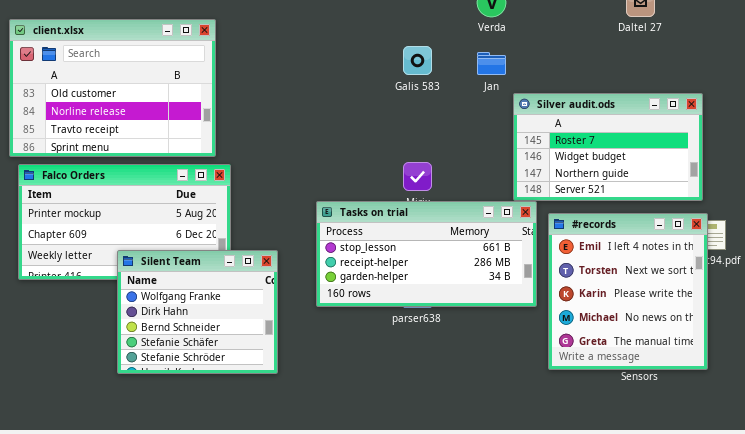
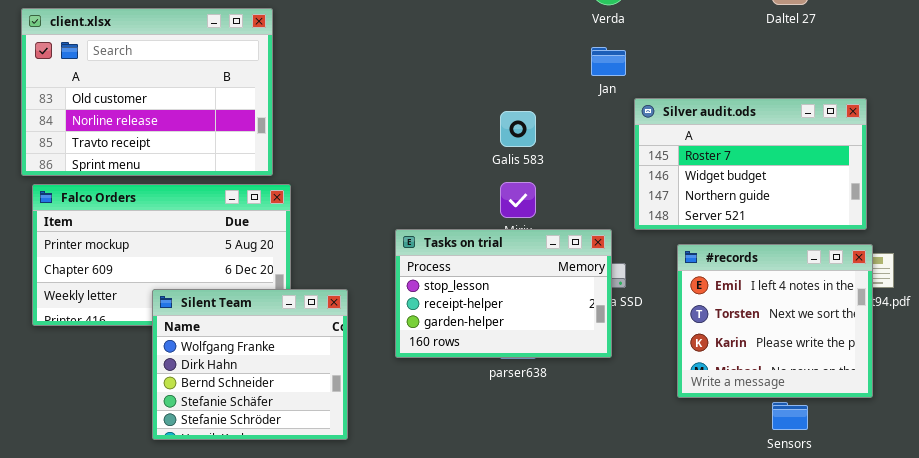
Galis 583: [403,46,432,75] -> [500,111,536,147], moved
Tasks on trial: [316,201,537,307] -> [395,229,612,358], resized
#records: [548,213,708,370] -> [677,244,873,398], resized

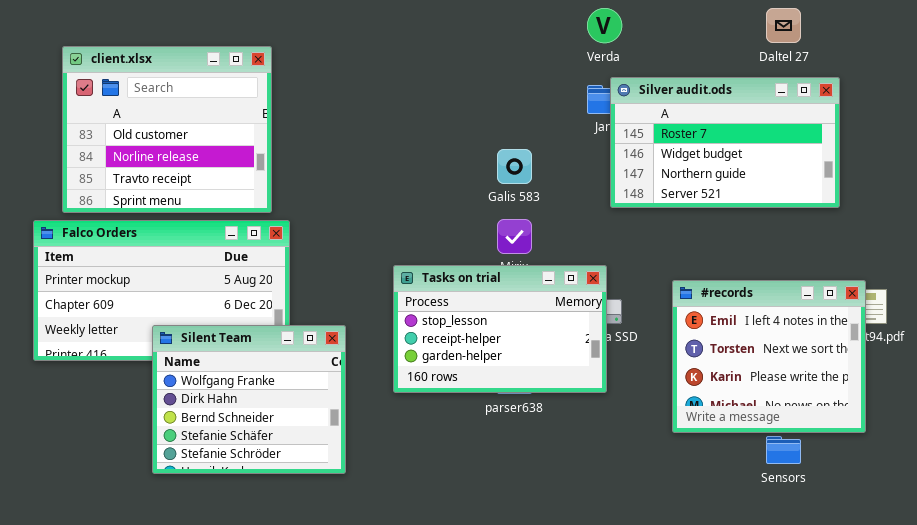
client.xlsx: [21,8,273,176] -> [62,46,272,213], resized
Silver audit.ods: [634,98,867,230] -> [610,77,840,208], moved

